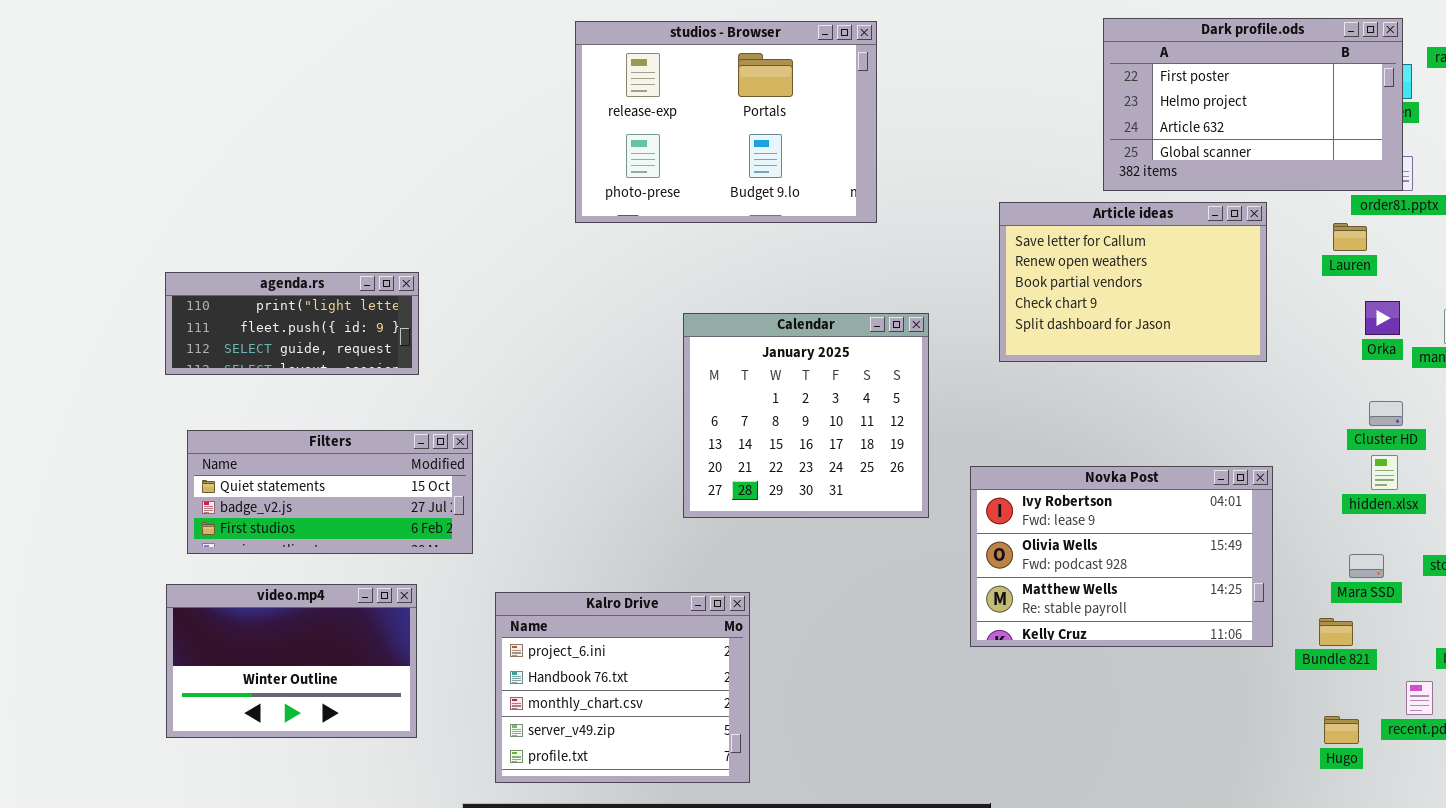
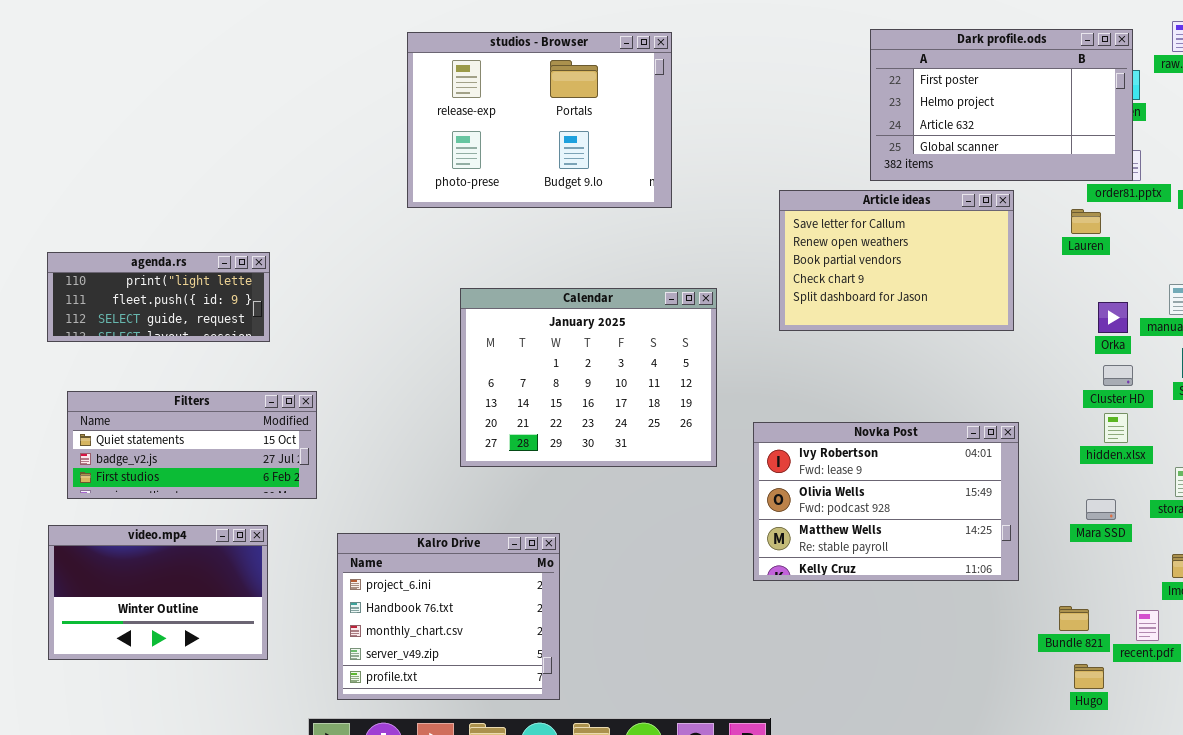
Orka: [1365,301,1400,335] -> [1098,302,1128,333], moved
Calendar: [683,313,929,518] -> [460,288,717,467], resized
Bundle 821: [1319,618,1353,646] -> [1059,606,1089,631], moved
Hugo: [1324,716,1359,744] -> [1074,664,1104,689], moved

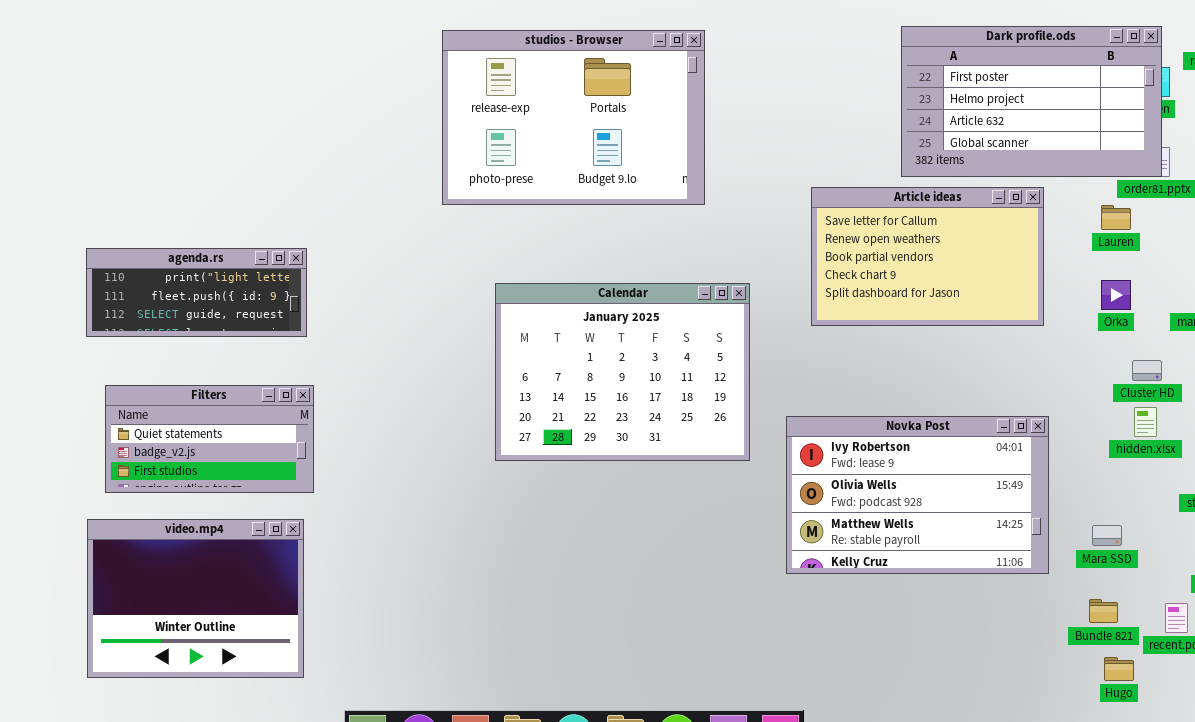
Orka: [1098,302,1128,333] -> [1101,280,1131,310], moved
Filters: [67,391,317,499] -> [105,385,314,493], resized
Mara SSD: [1086,499,1116,520] -> [1092,525,1122,546], moved
video.mp4: [48,525,268,660] -> [87,519,304,678], resized
Kalro Drive: [337,533,560,700] -> none, closed

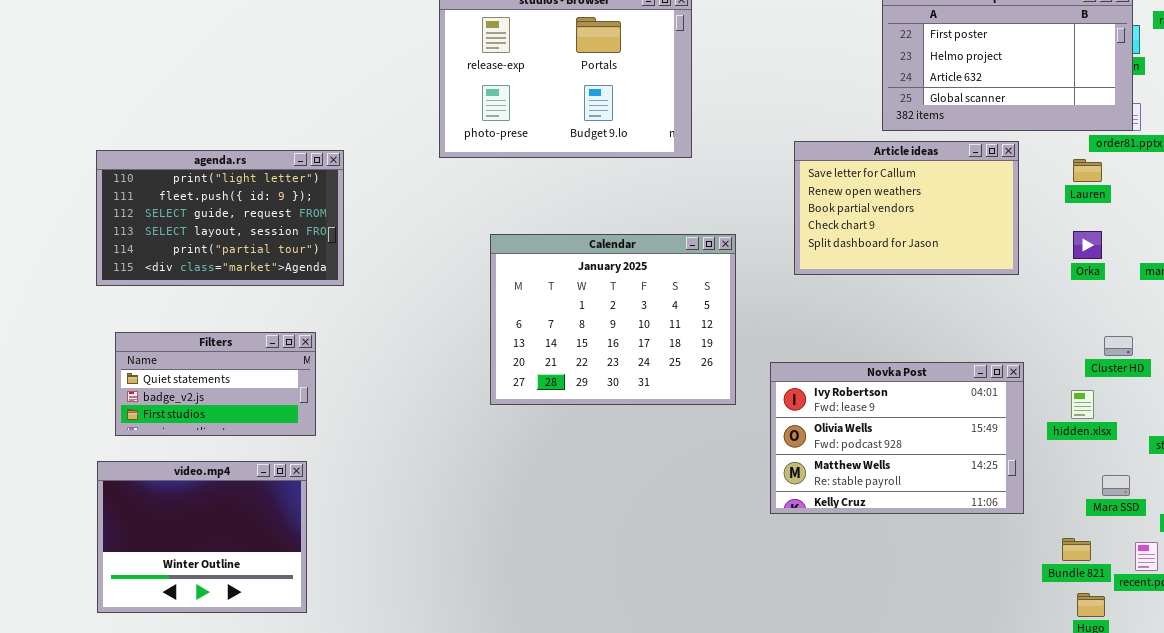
agenda.rs: [86,248,307,337] -> [96,150,344,286], resized
Cluster HD: [1132,360,1162,381] -> [1104,336,1133,356], moved
hidden.xlsx: [1134,407,1157,437] -> [1071,390,1094,419], moved
Mara SSD: [1092,525,1122,546] -> [1102,475,1130,496], moved

